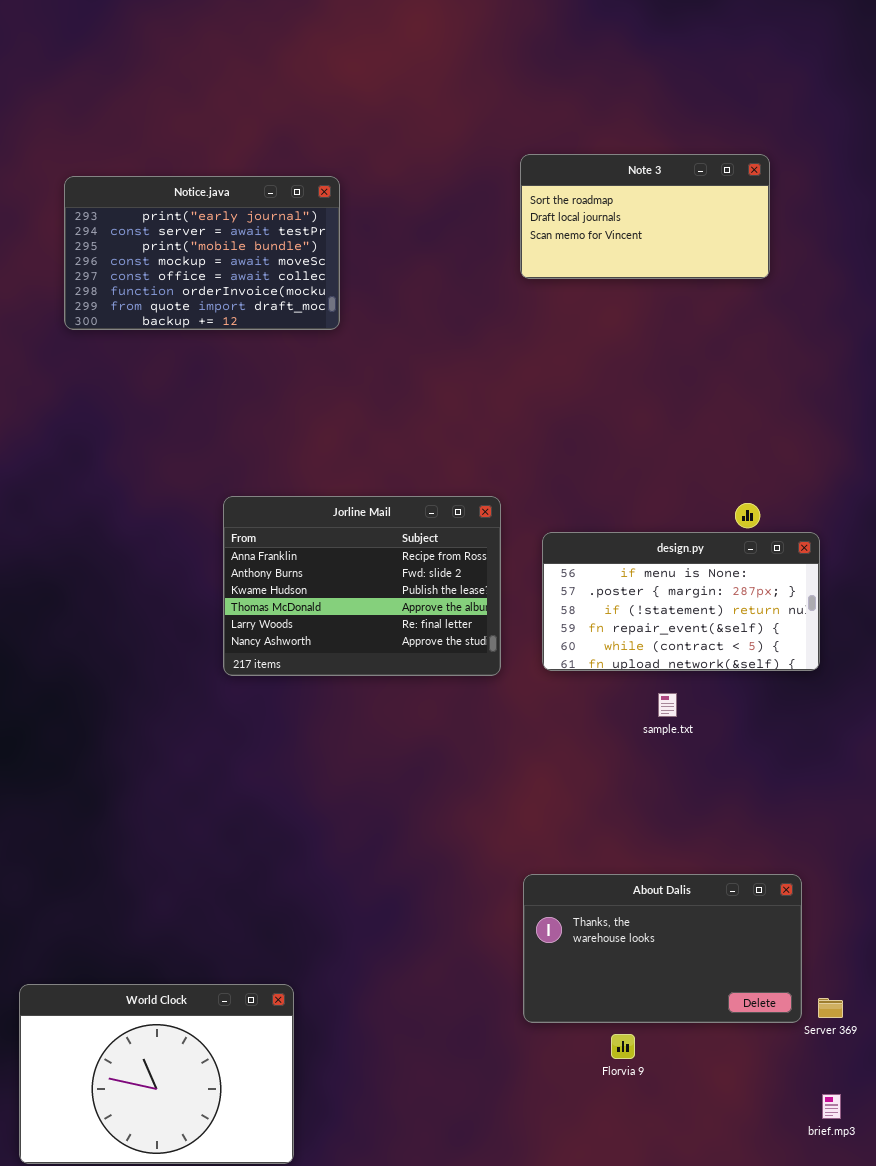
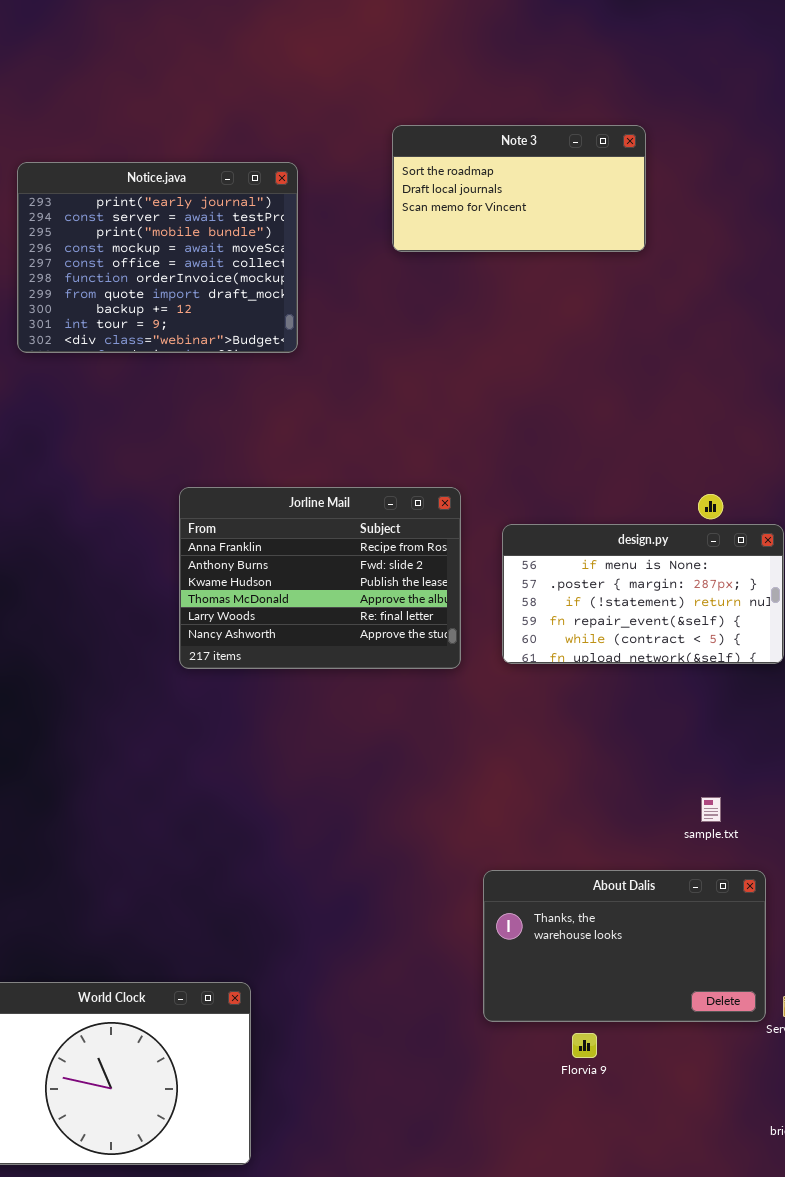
Note 3: [520,154,770,279] -> [392,125,646,252], moved
Notice.java: [64,176,340,330] -> [17,162,298,353], resized
sample.txt: [658,693,677,717] -> [701,797,721,822], moved

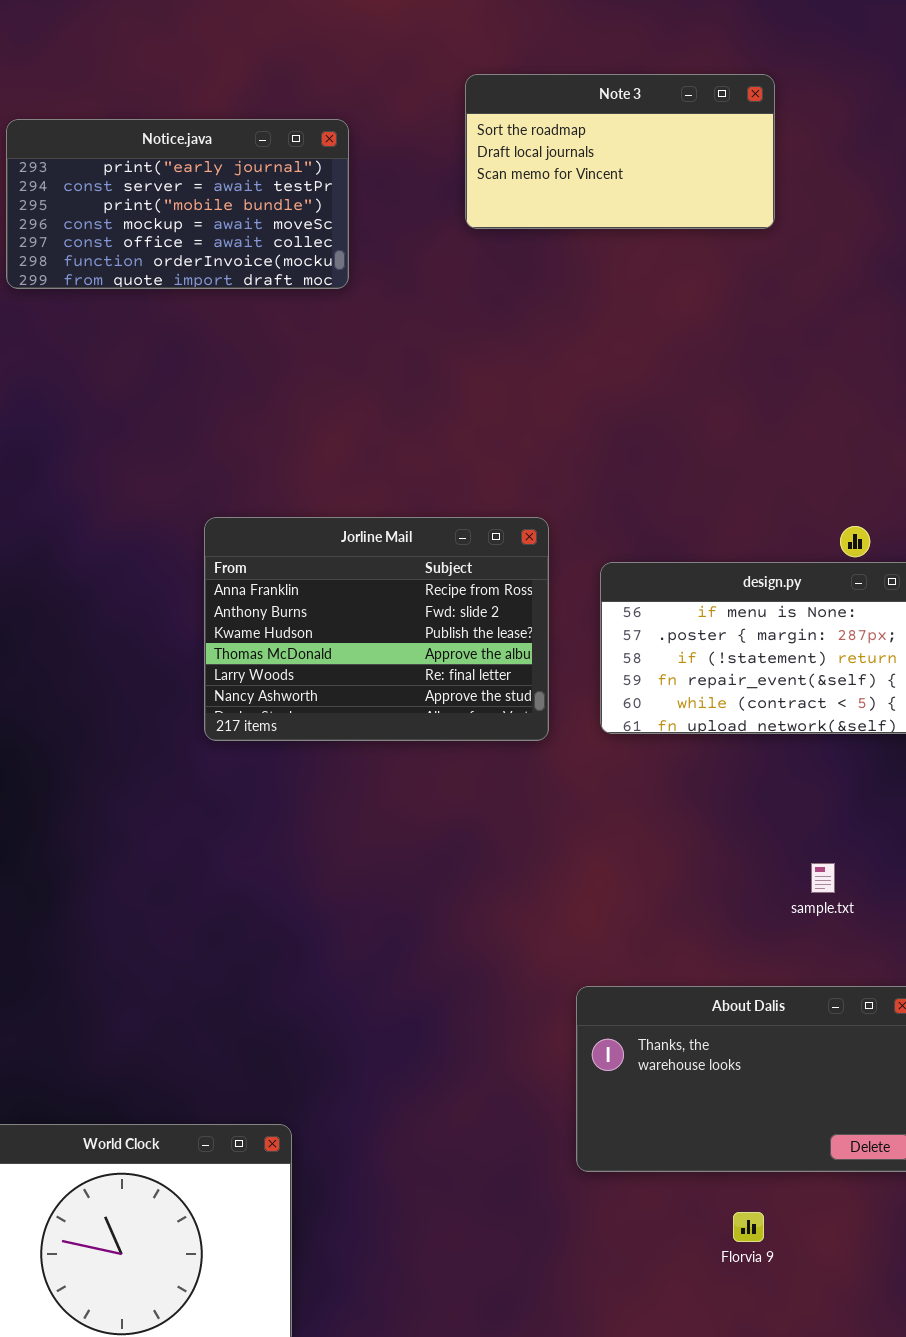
Notice.java: [17,162,298,353] -> [6,119,349,289], resized
sample.txt: [701,797,721,822] -> [811,863,835,893], moved
Florvia 9: [572,1033,597,1058] -> [733,1212,764,1242], moved

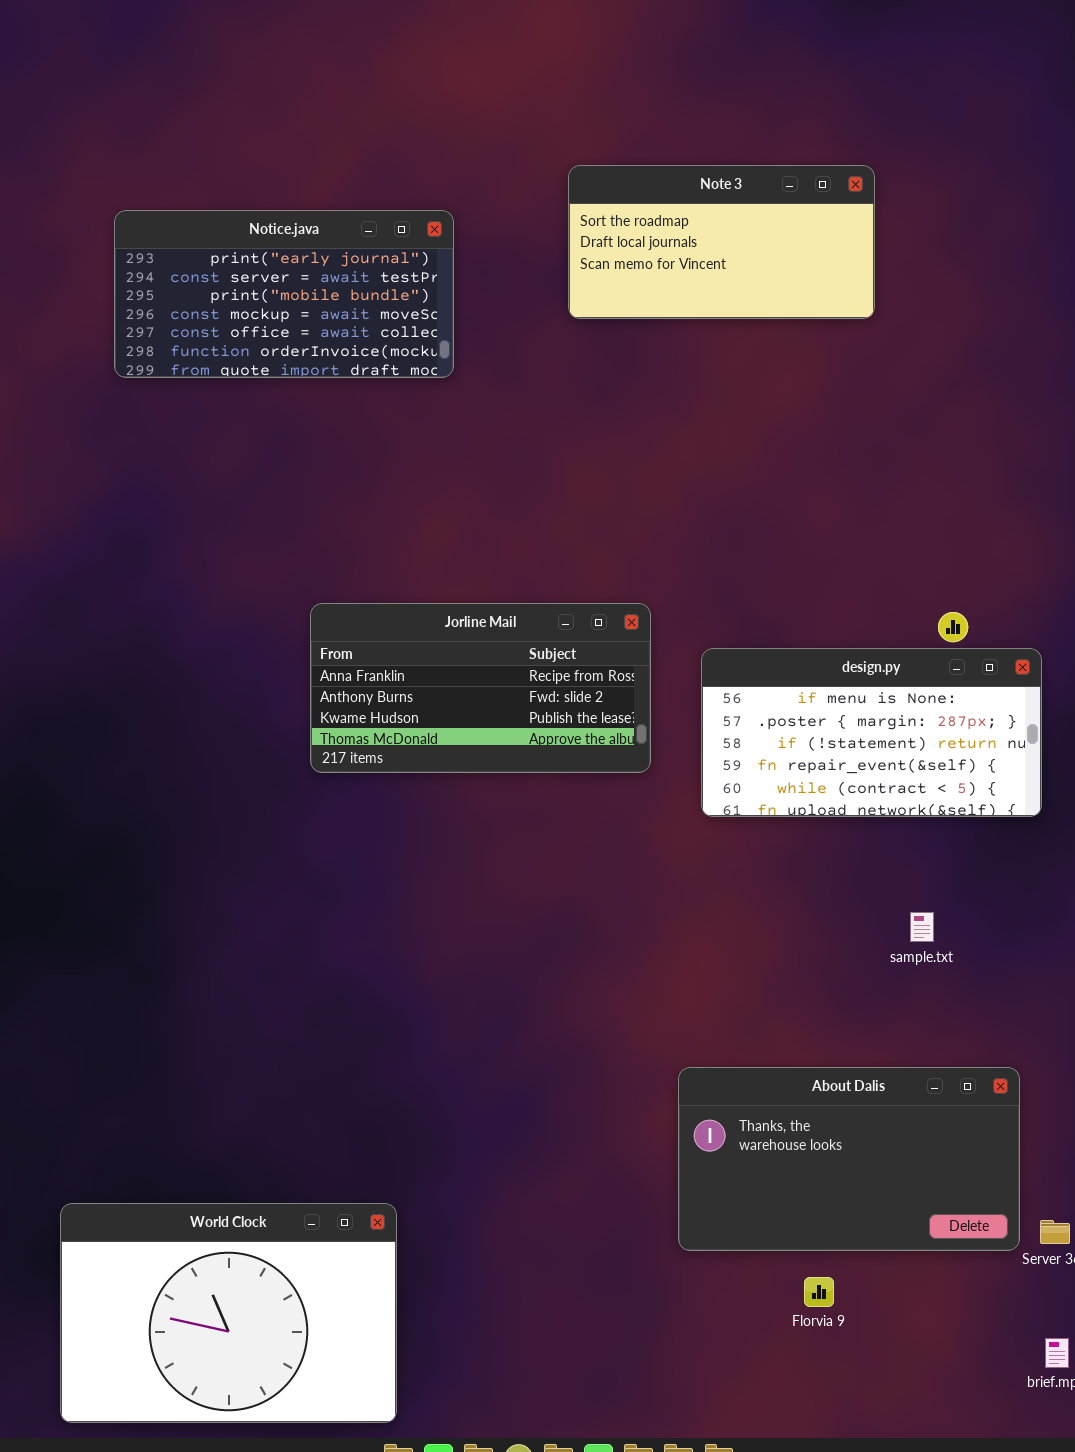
Jorline Mail: [204,517,549,741] -> [310,603,651,773], resized
sample.txt: [811,863,835,893] -> [910,912,934,942], moved
Florvia 9: [733,1212,764,1242] -> [804,1277,834,1307], moved

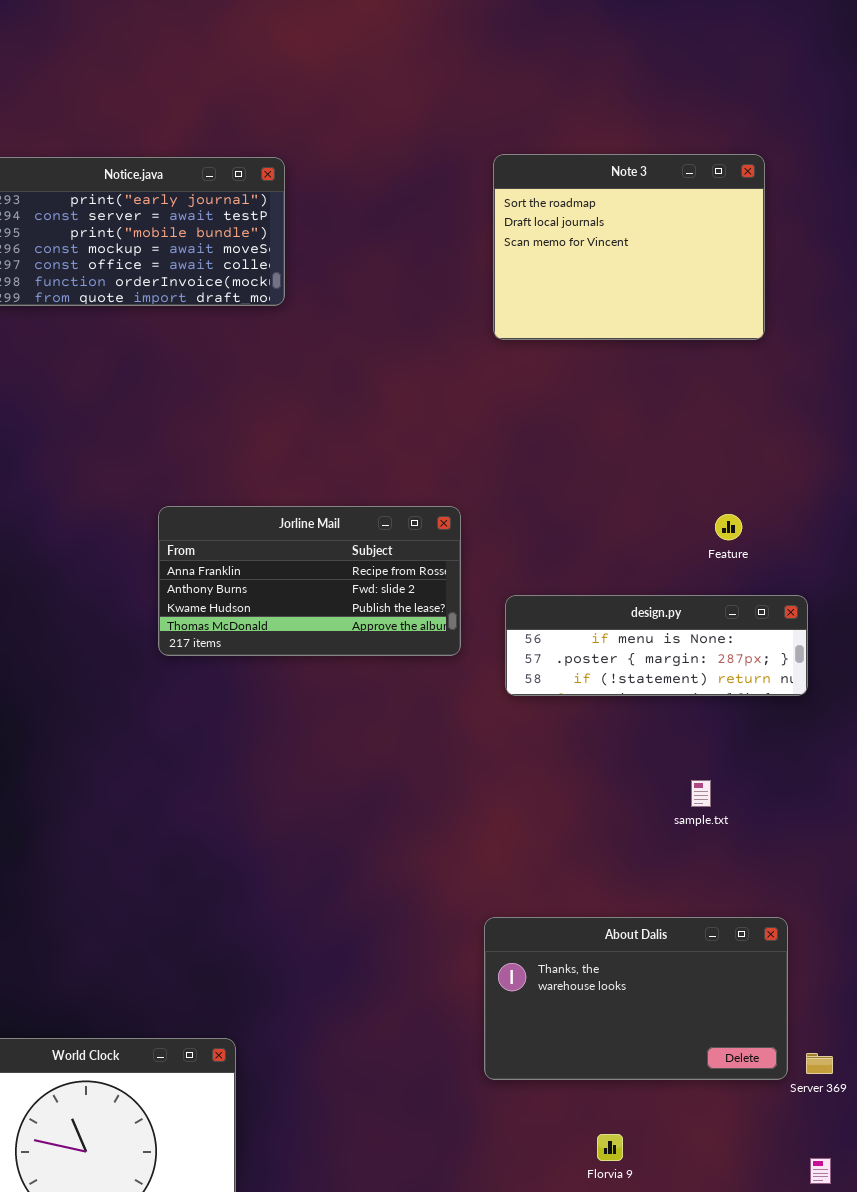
Note 3: [568,165,875,319] -> [493,154,765,340], moved, resized
design.py: [701,648,1042,817] -> [505,595,808,696], resized
Florvia 9: [804,1277,834,1307] -> [597,1134,623,1161], moved

